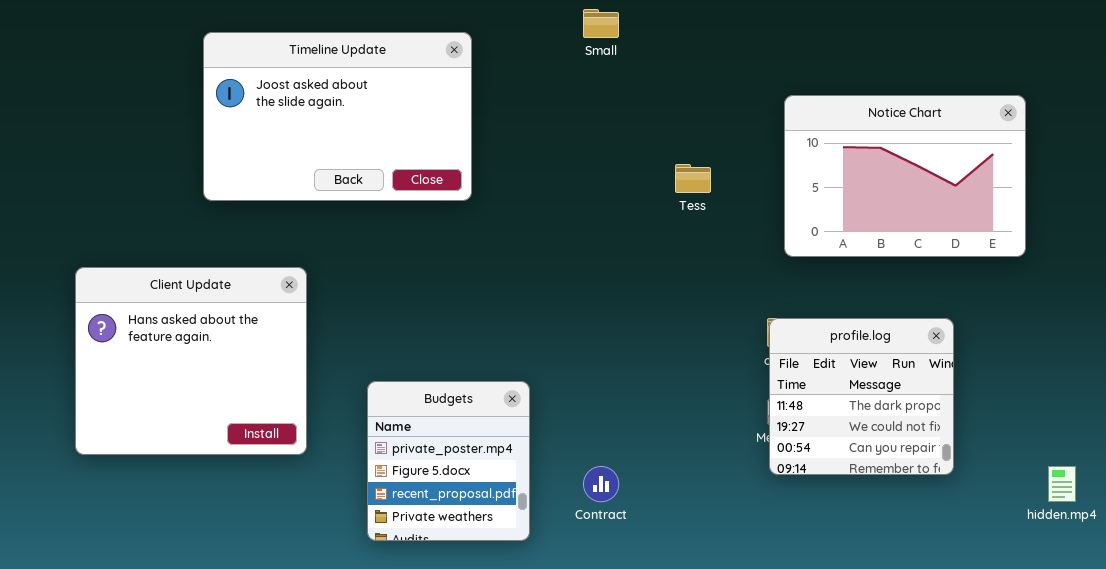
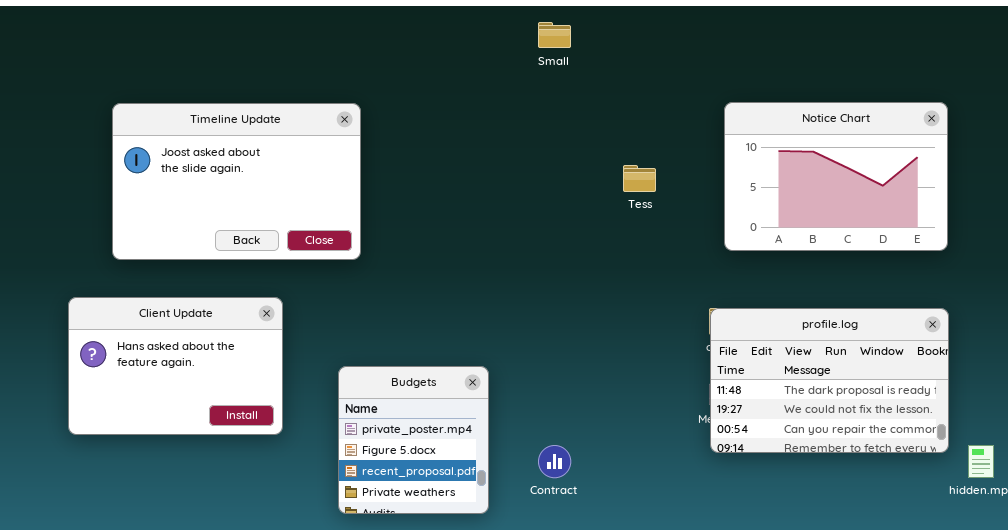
Timeline Update: [203,32,472,201] -> [112,103,361,260], moved
Client Update: [75,267,307,455] -> [68,297,283,435], resized
profile.log: [769,318,954,475] -> [710,308,949,453], resized

